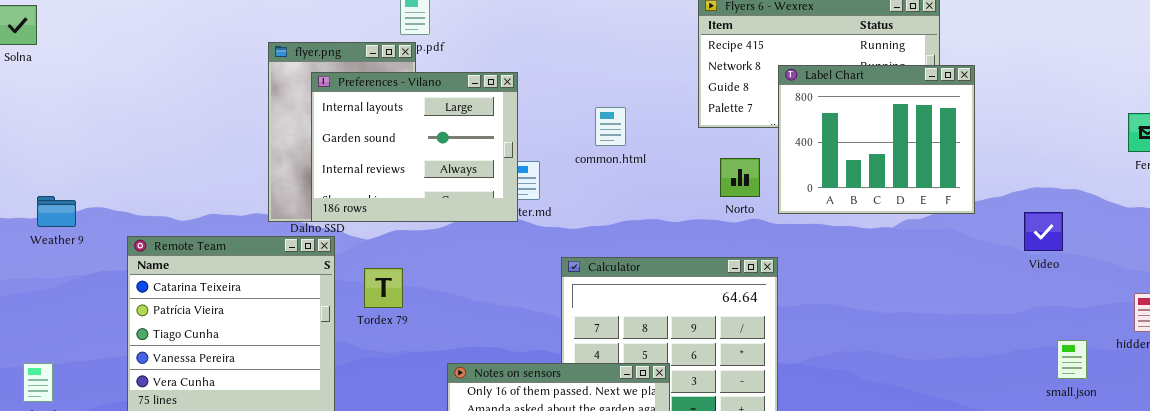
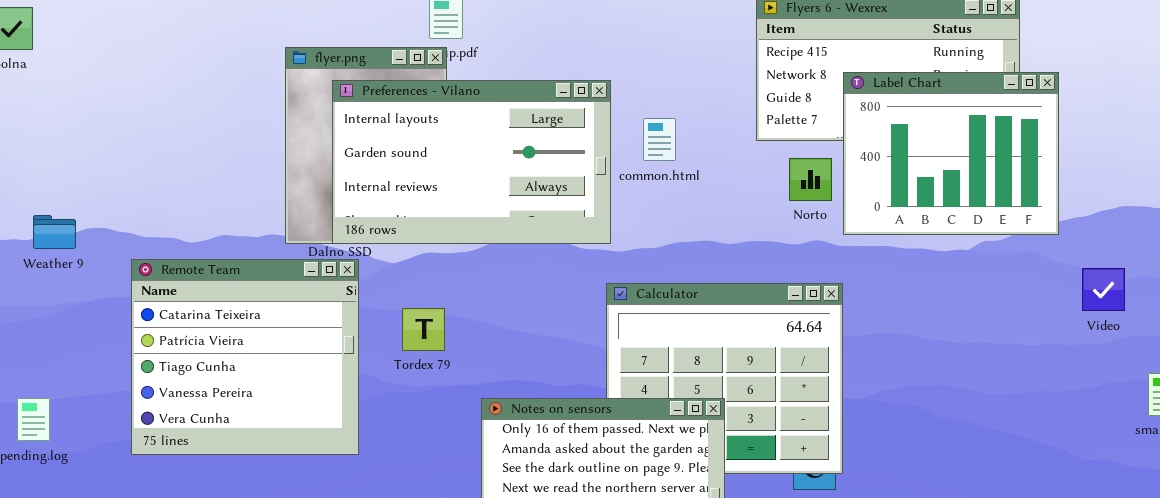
Preferences - Vilano: [311,72,518,222] -> [332,80,611,244], resized
Norto: [720,158,760,197] -> [789,158,832,201], moved
Video: [1024,212,1063,251] -> [1082,268,1125,311], moved
Tordex 79: [364,268,403,308] -> [402,308,445,351], moved

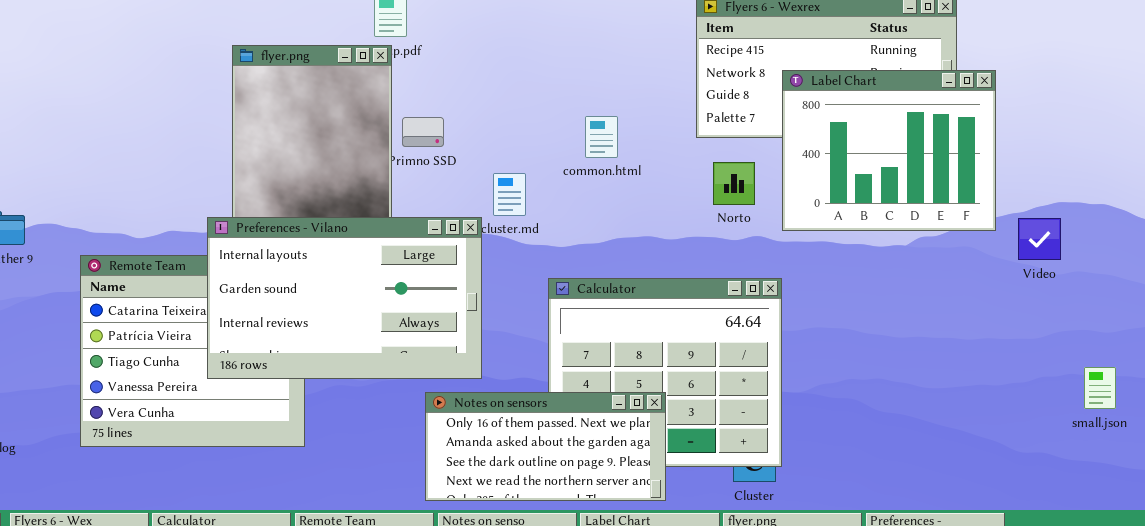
Preferences - Vilano: [332,80,611,244] -> [207,217,482,379], moved
Norto: [789,158,832,201] -> [713,162,755,205], moved
Video: [1082,268,1125,311] -> [1018,218,1061,260], moved

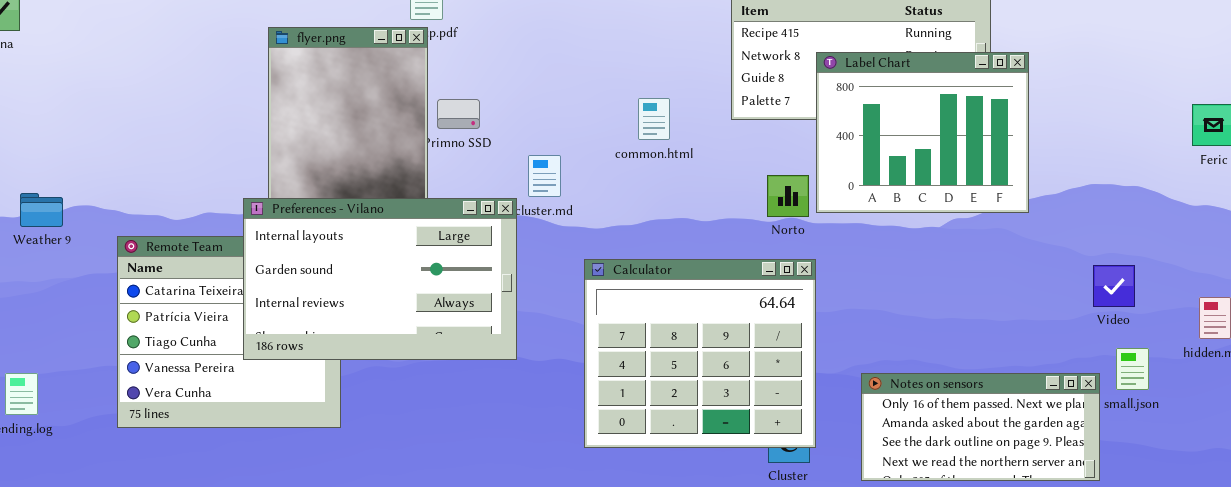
common.html: [585,116,618,158] -> [638,98,670,140], moved
Norto: [713,162,755,205] -> [767,175,809,217], moved
Video: [1018,218,1061,260] -> [1093,265,1135,307], moved
Notes on sensors: [425,392,666,501] -> [861,373,1100,481], moved

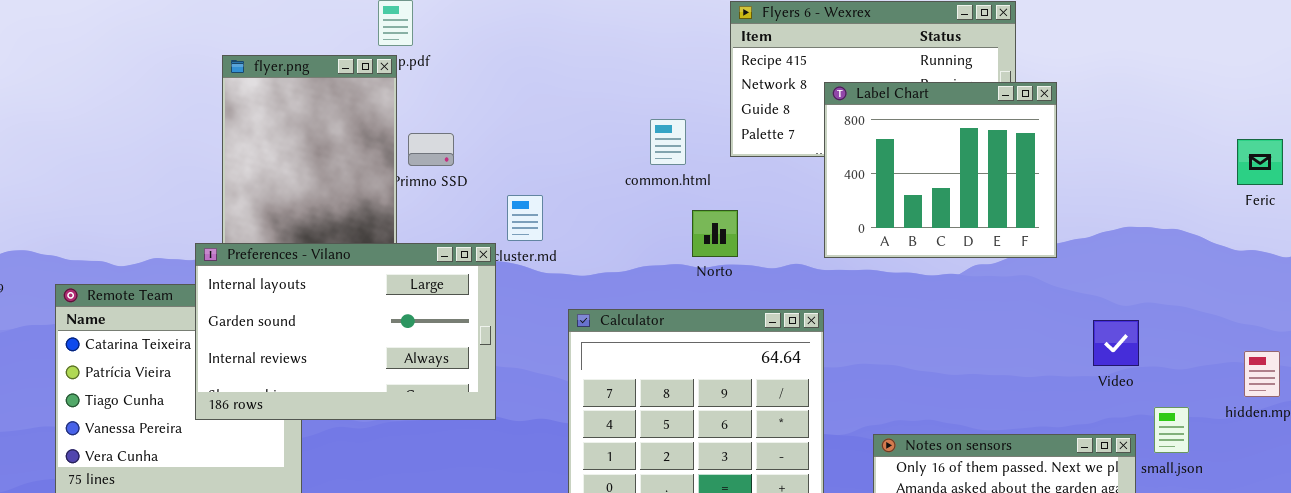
common.html: [638,98,670,140] -> [650,119,686,165], moved
Norto: [767,175,809,217] -> [692,210,738,257], moved
Video: [1093,265,1135,307] -> [1093,320,1139,366], moved

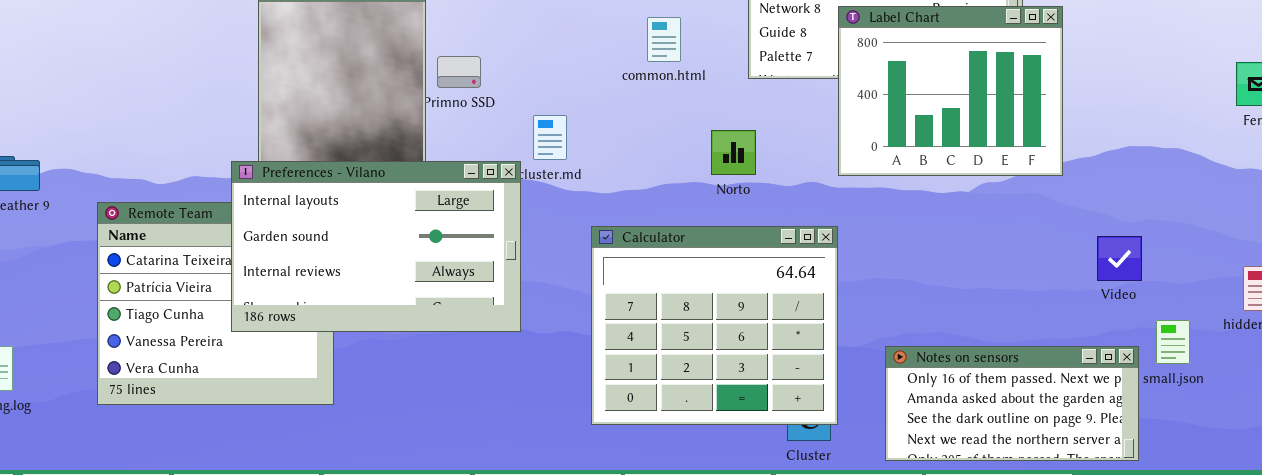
common.html: [650,119,686,165] -> [647,17,681,62], moved

